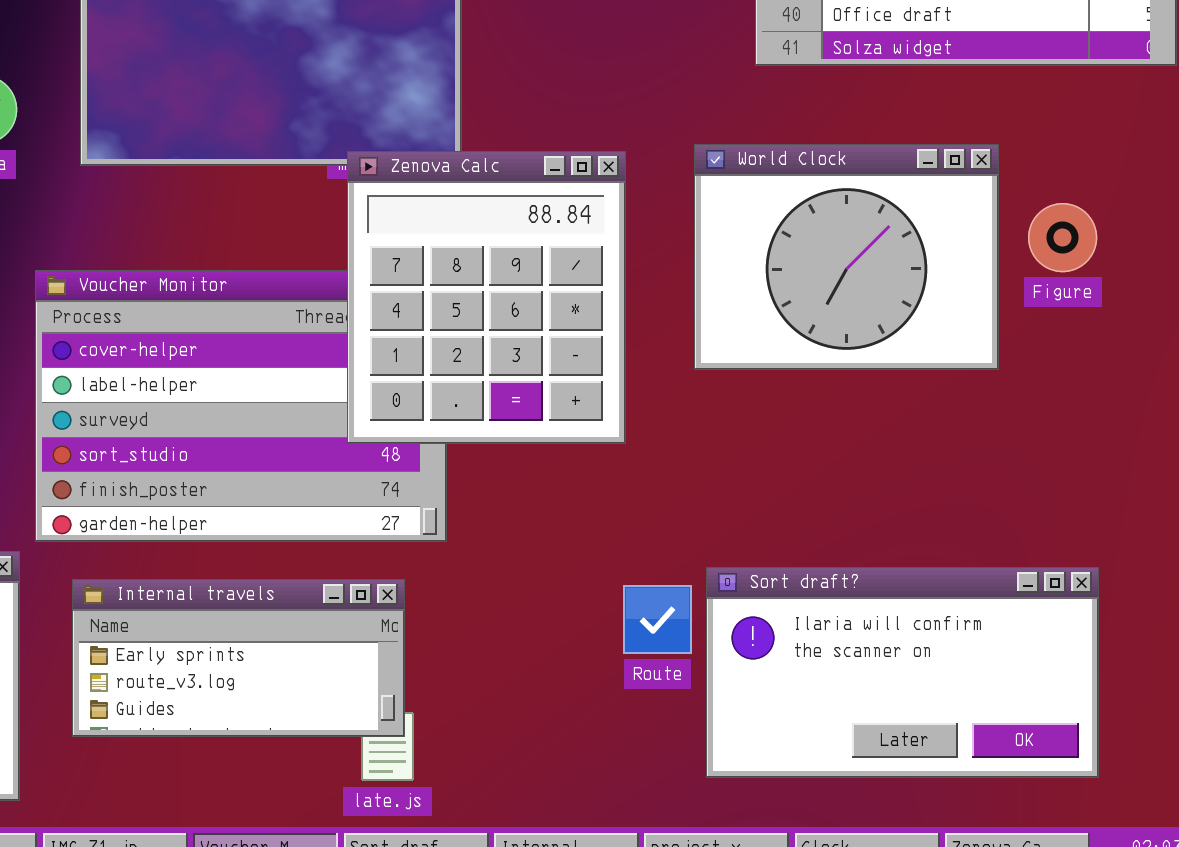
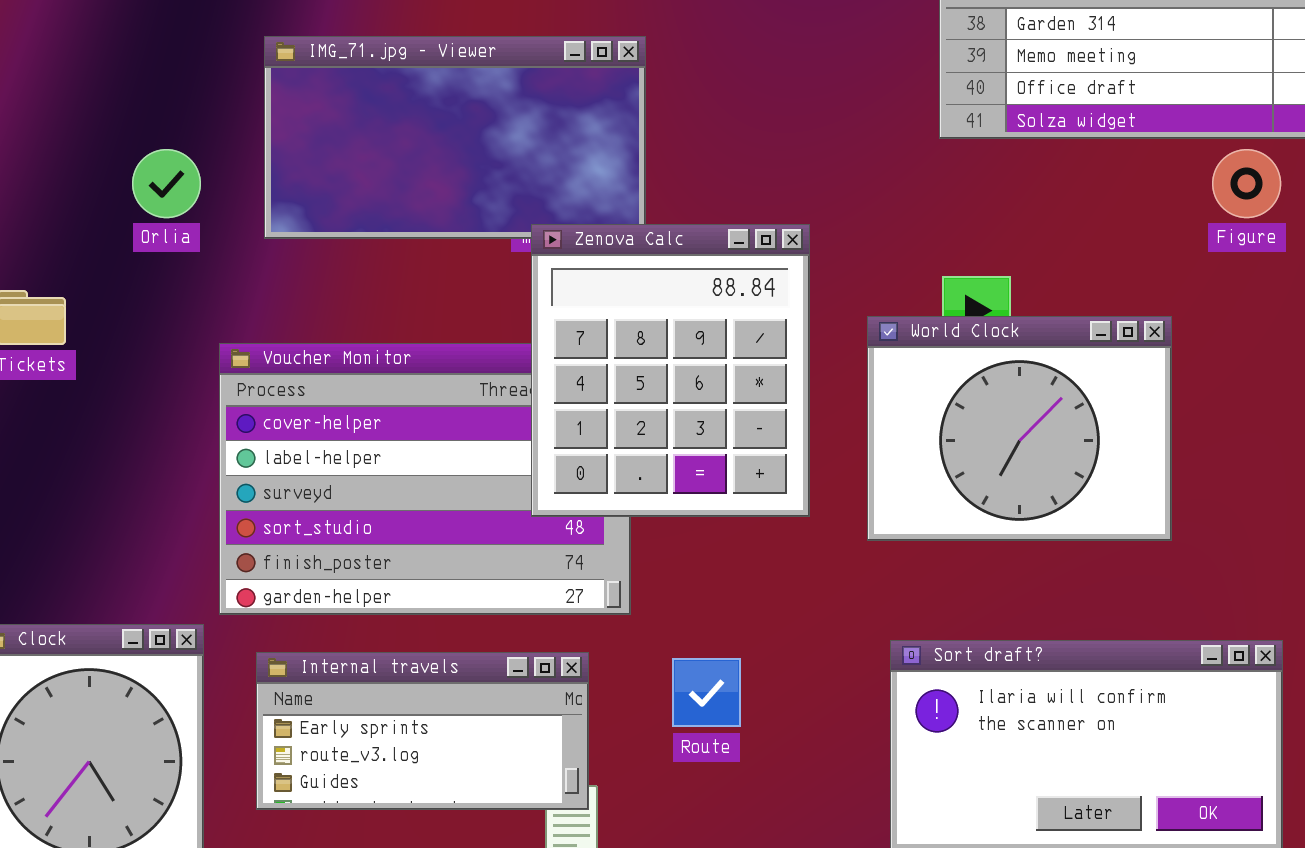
World Clock: [694,144,999,370] -> [867,316,1172,541], moved
Figure: [1028,203,1097,272] -> [1212,149,1281,218], moved
Route: [623,585,692,654] -> [672,658,741,727], moved

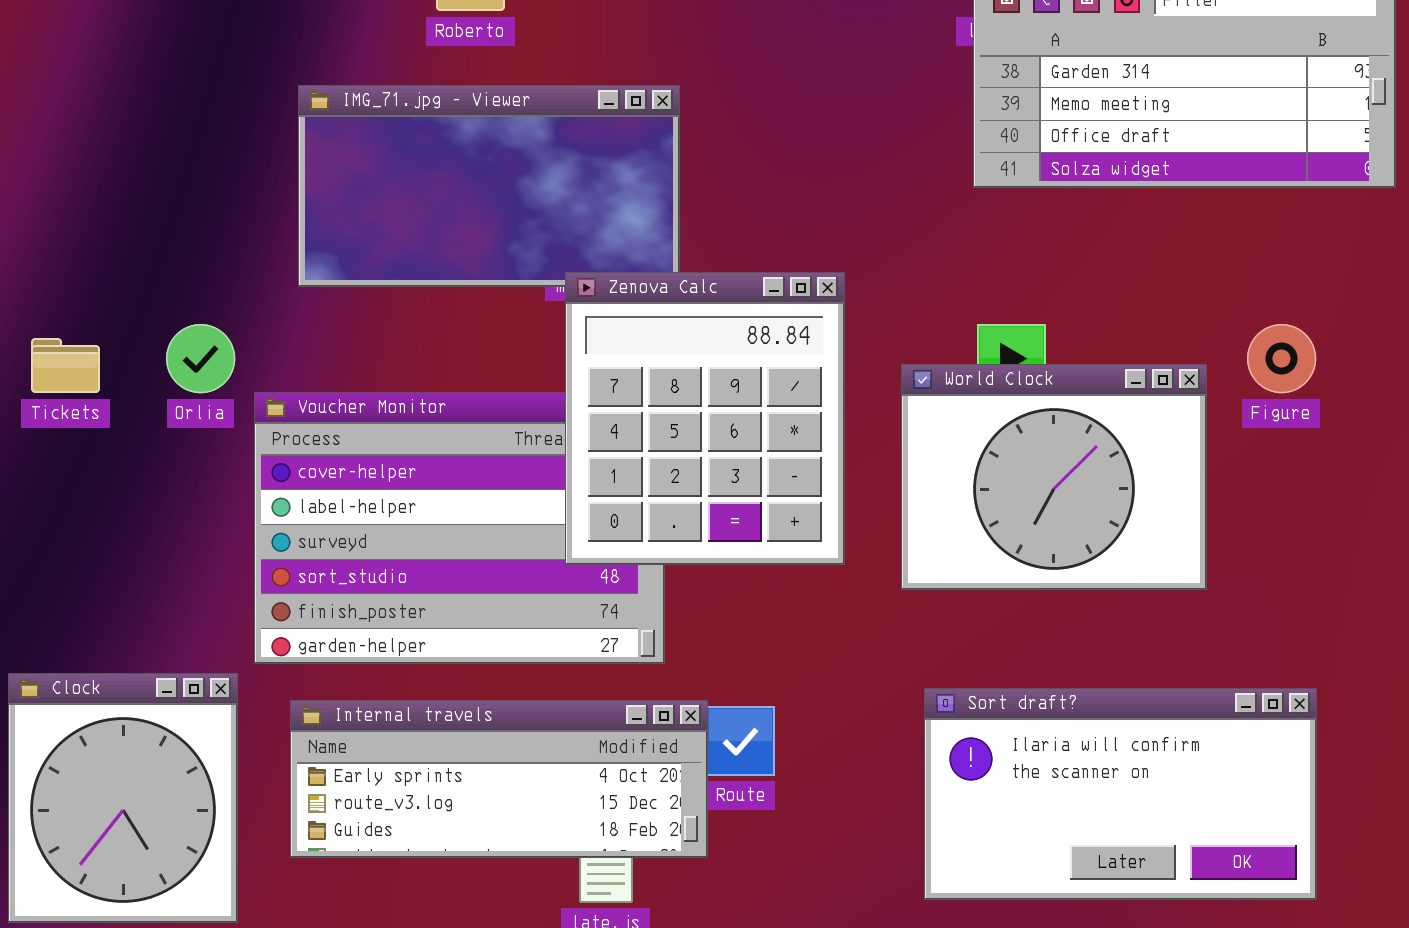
Orlia: [132,149,201,218] -> [166,324,235,393], moved
Figure: [1212,149,1281,218] -> [1247,324,1316,393], moved
Internal travels: [256,652,589,810] -> [290,700,708,858], resized

